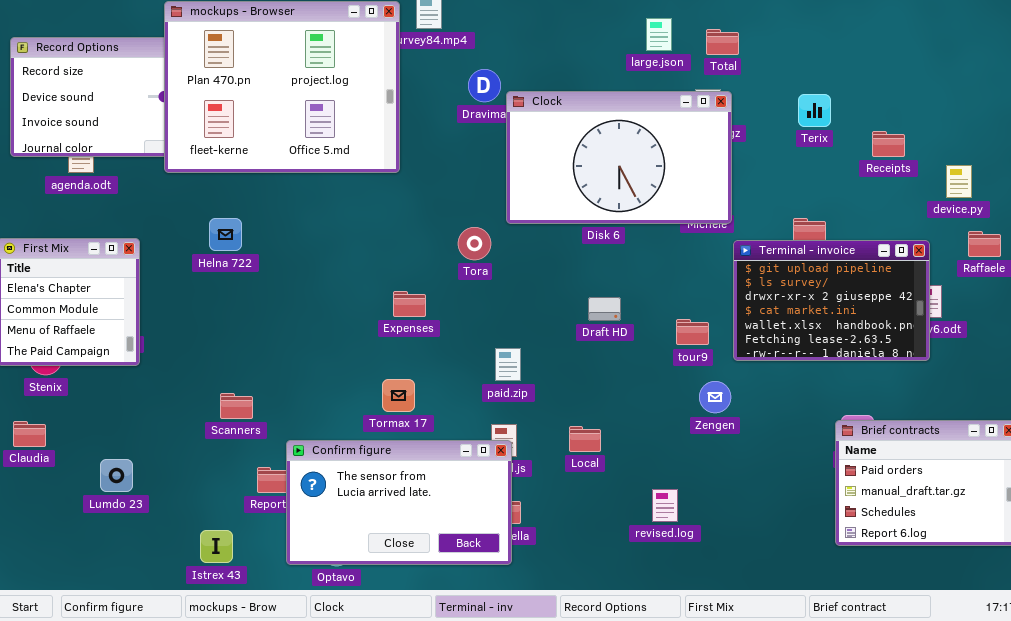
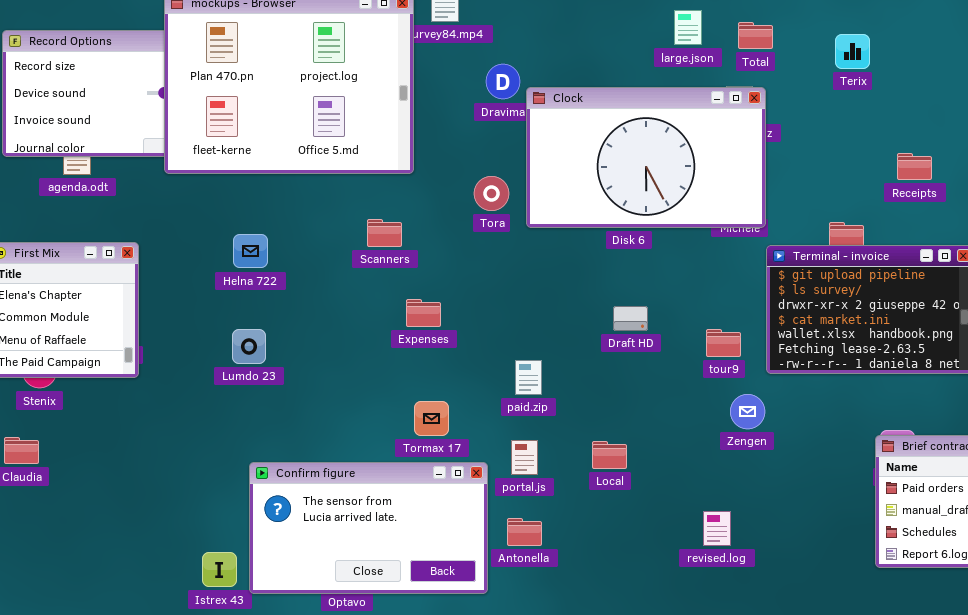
Terix: [798,94,831,127] -> [835,34,870,69], moved
Receipts: [872,131,905,157] -> [897,153,932,180], moved
Helna 722: [209,218,242,251] -> [233,234,268,268], moved
Tora: [458,227,491,260] -> [474,176,509,211], moved
Tormax 17: [382,379,415,412] -> [414,401,449,436], moved
Scanners: [220,393,253,419] -> [367,219,402,247], moved
Confirm figure: [286,440,512,565] -> [249,462,488,594], moved
Lumdo 23: [100,459,133,492] -> [232,329,266,364], moved
revised.log: [652,489,678,522] -> [703,511,731,546], moved

